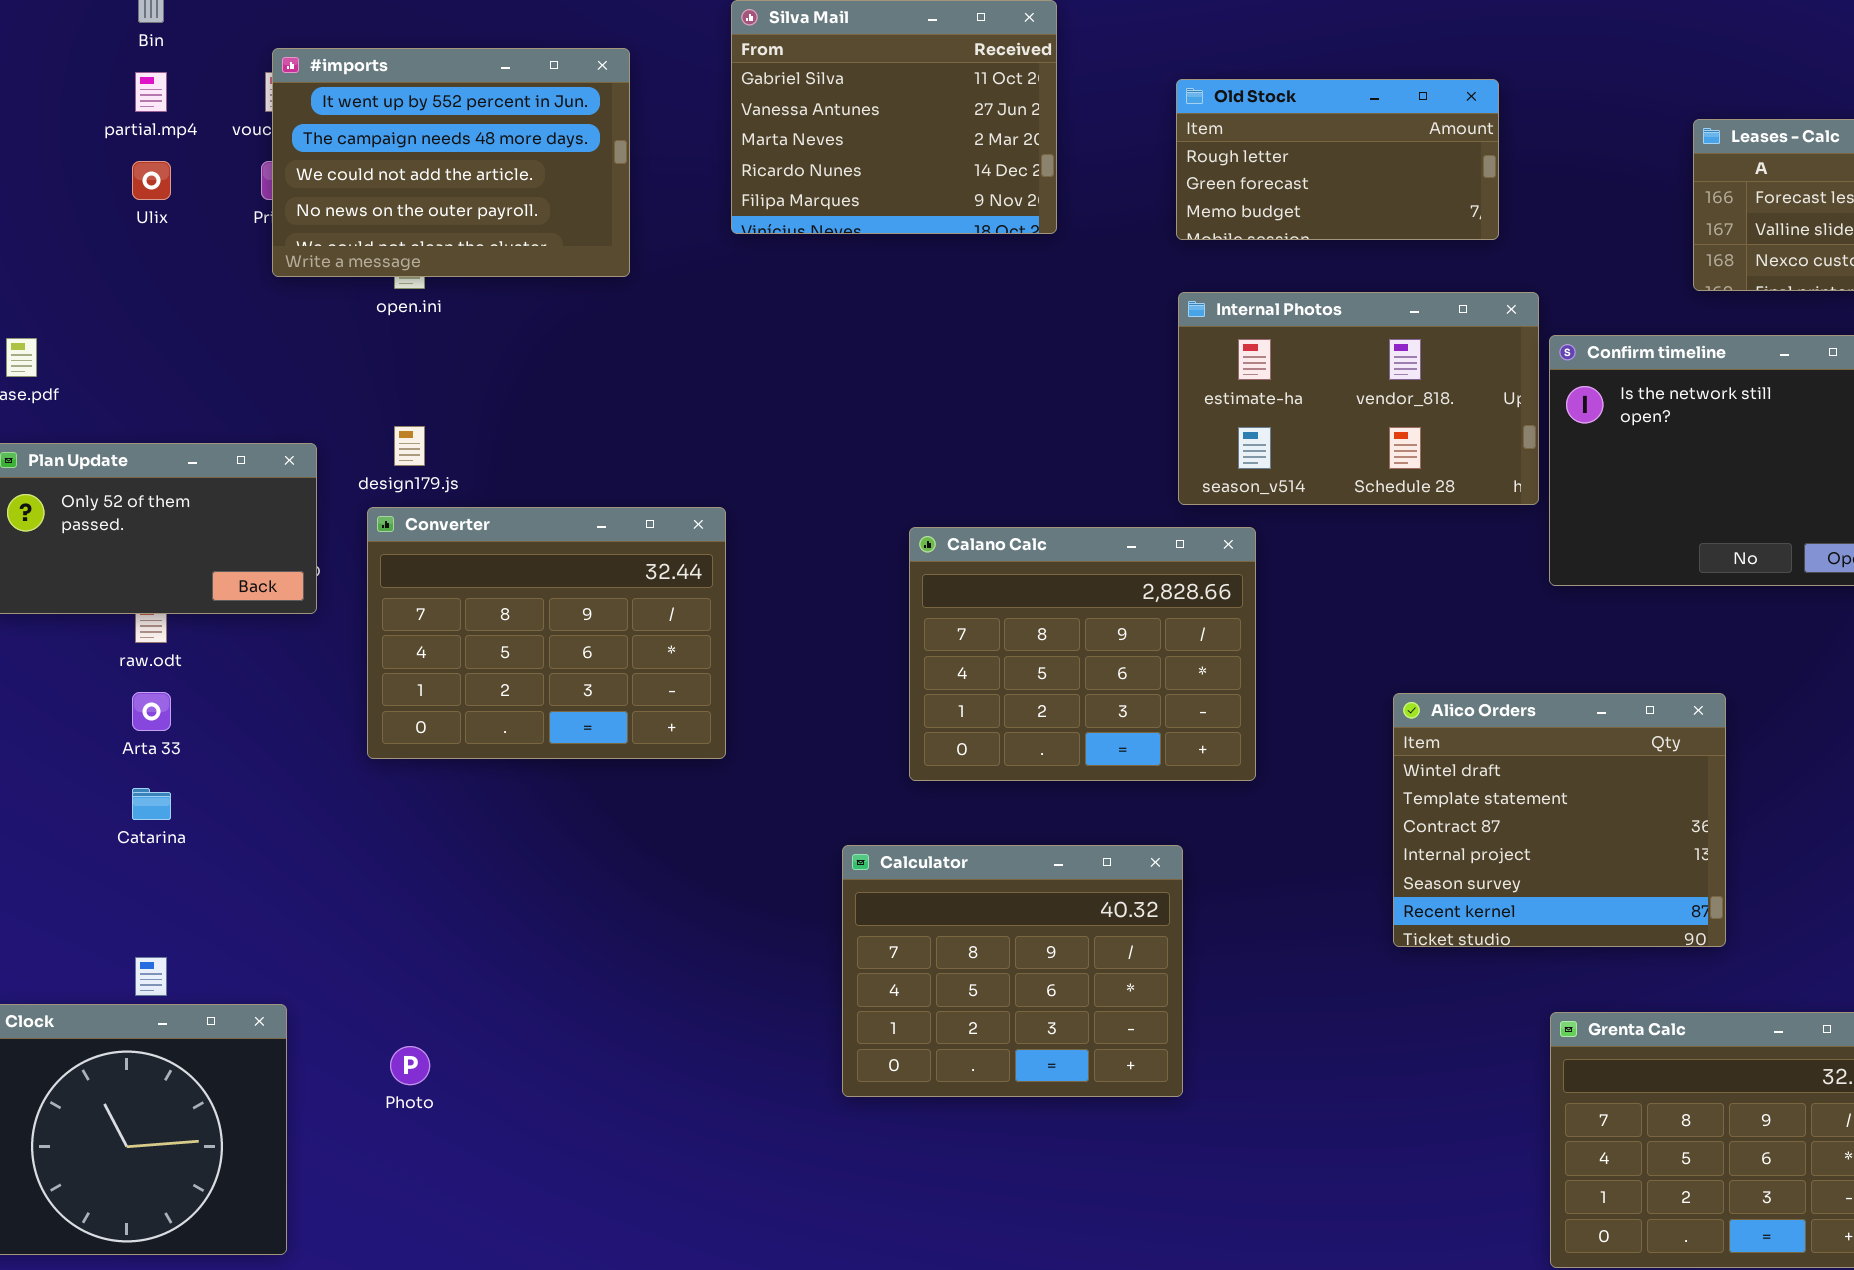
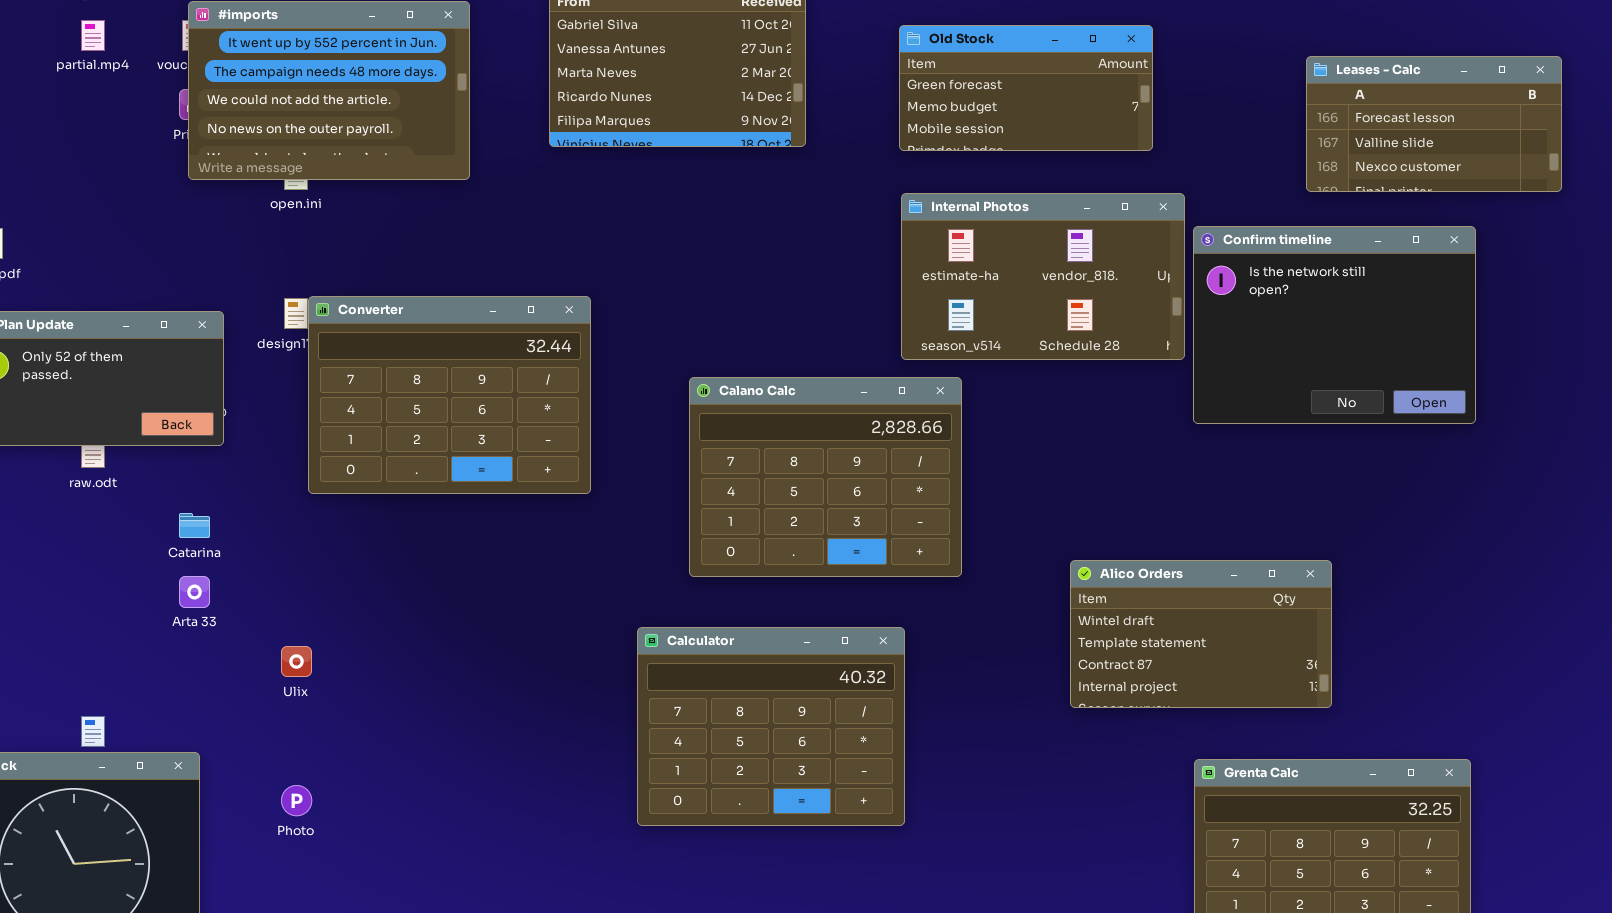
Old Stock: [1176,79,1499,240] -> [899,25,1153,151], scrolled down 1 row
Ulix: [132,161,171,200] -> [281,646,312,677], moved
Converter: [367,507,726,759] -> [308,296,591,494], moved
Arta 33: [132,692,171,731] -> [179,576,210,608], moved
Alico Orders: [1393,693,1726,947] -> [1070,560,1332,708], resized
Catarina: [132,788,171,820] -> [179,513,210,538], moved

